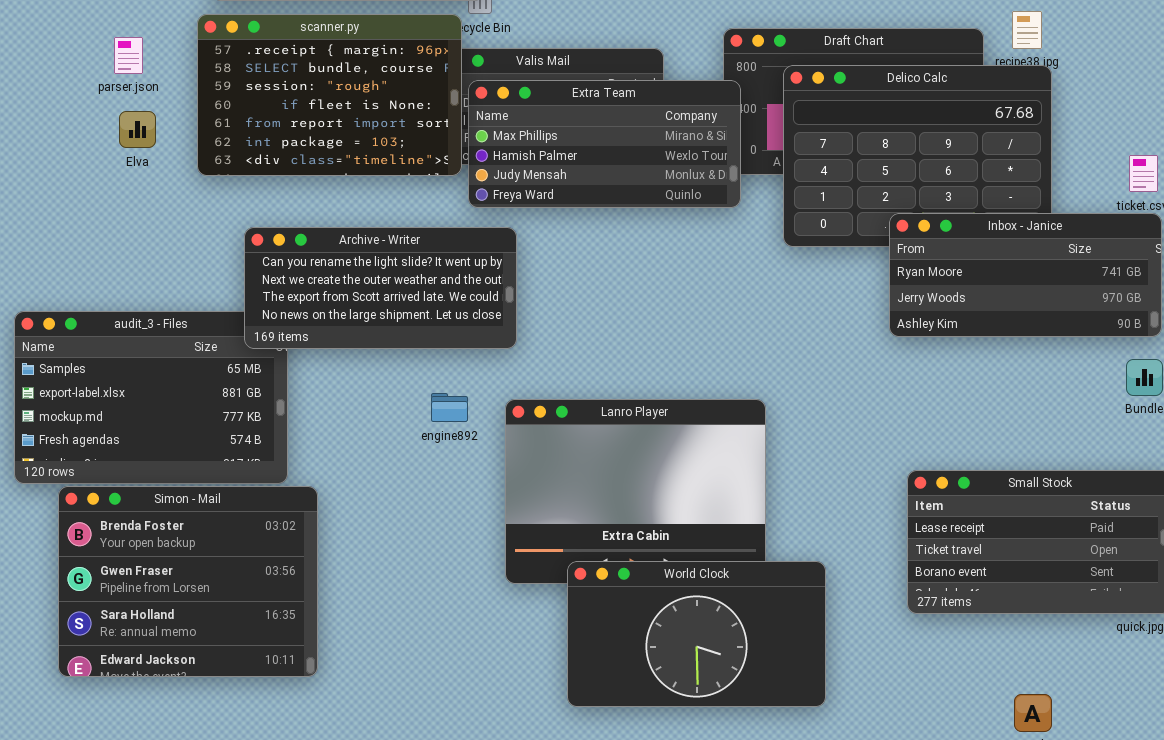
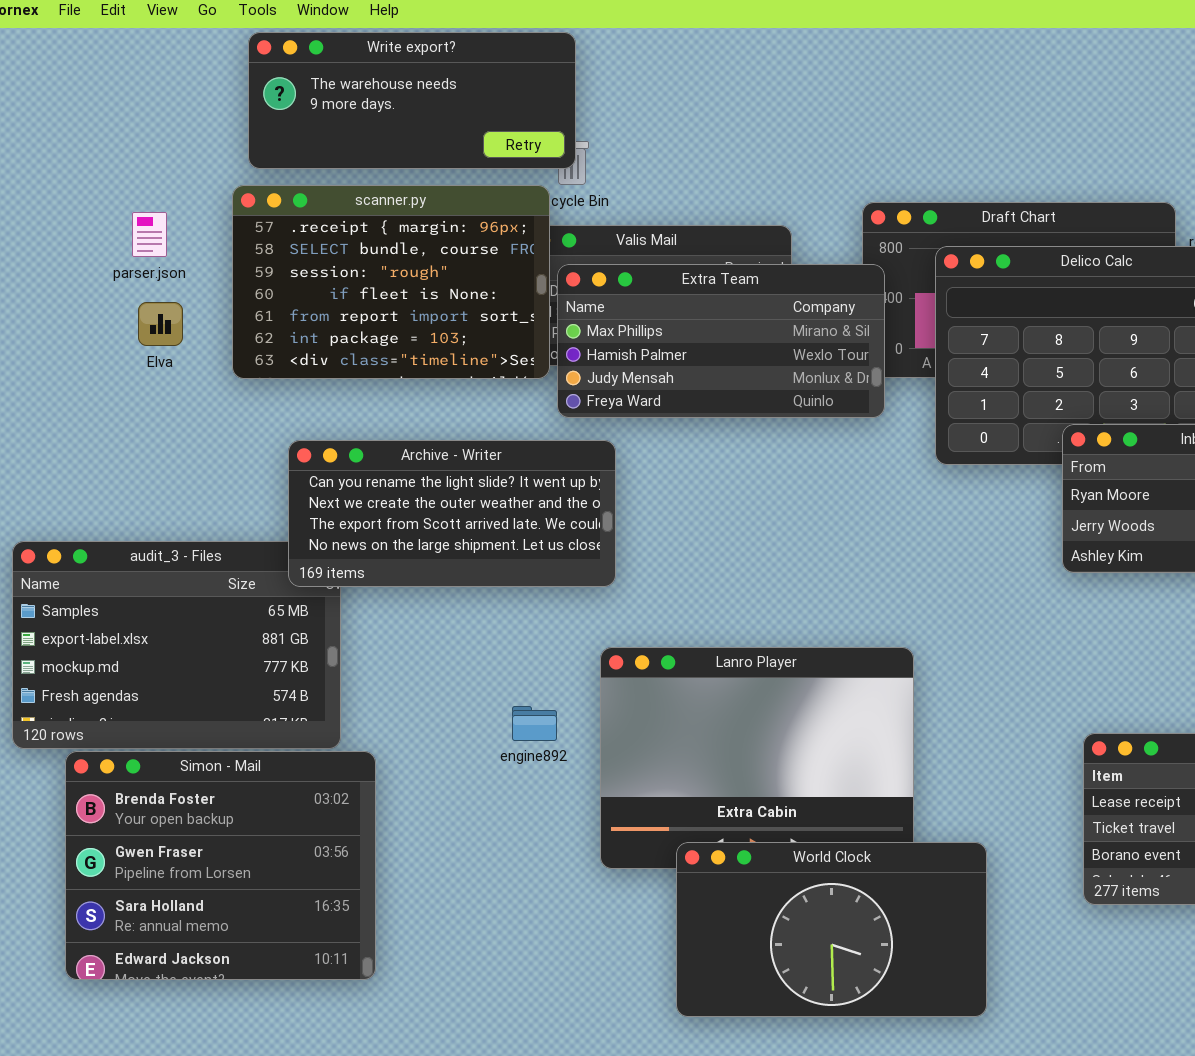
engine892: [431,393,468,422] -> [512,706,557,741], moved

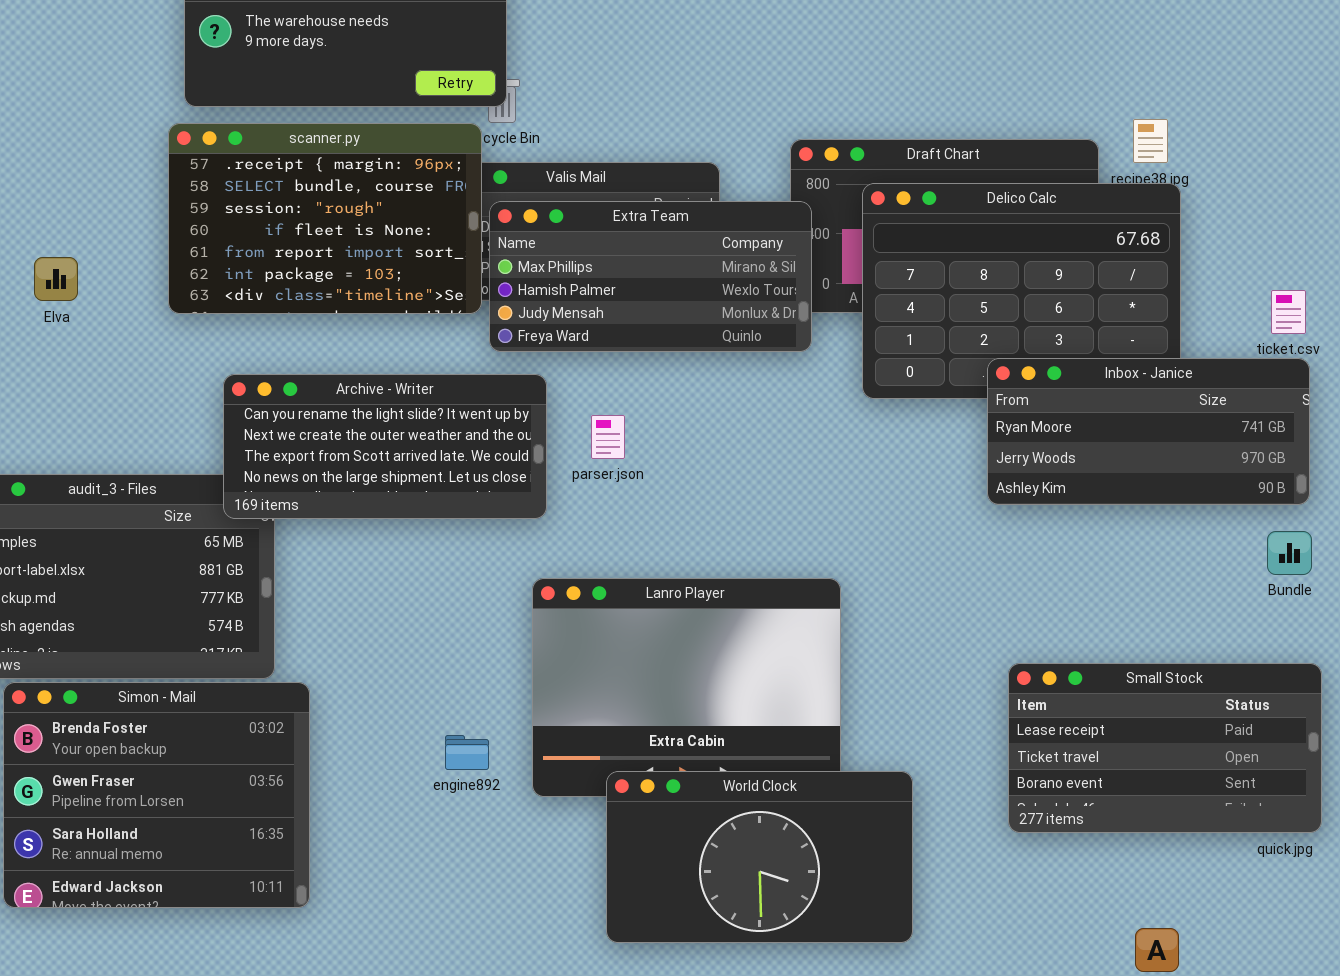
parser.json: [132,212,167,257] -> [591,415,625,459], moved
Elva: [138,302,183,346] -> [34,257,78,301], moved
engine892: [512,706,557,741] -> [445,735,489,770], moved

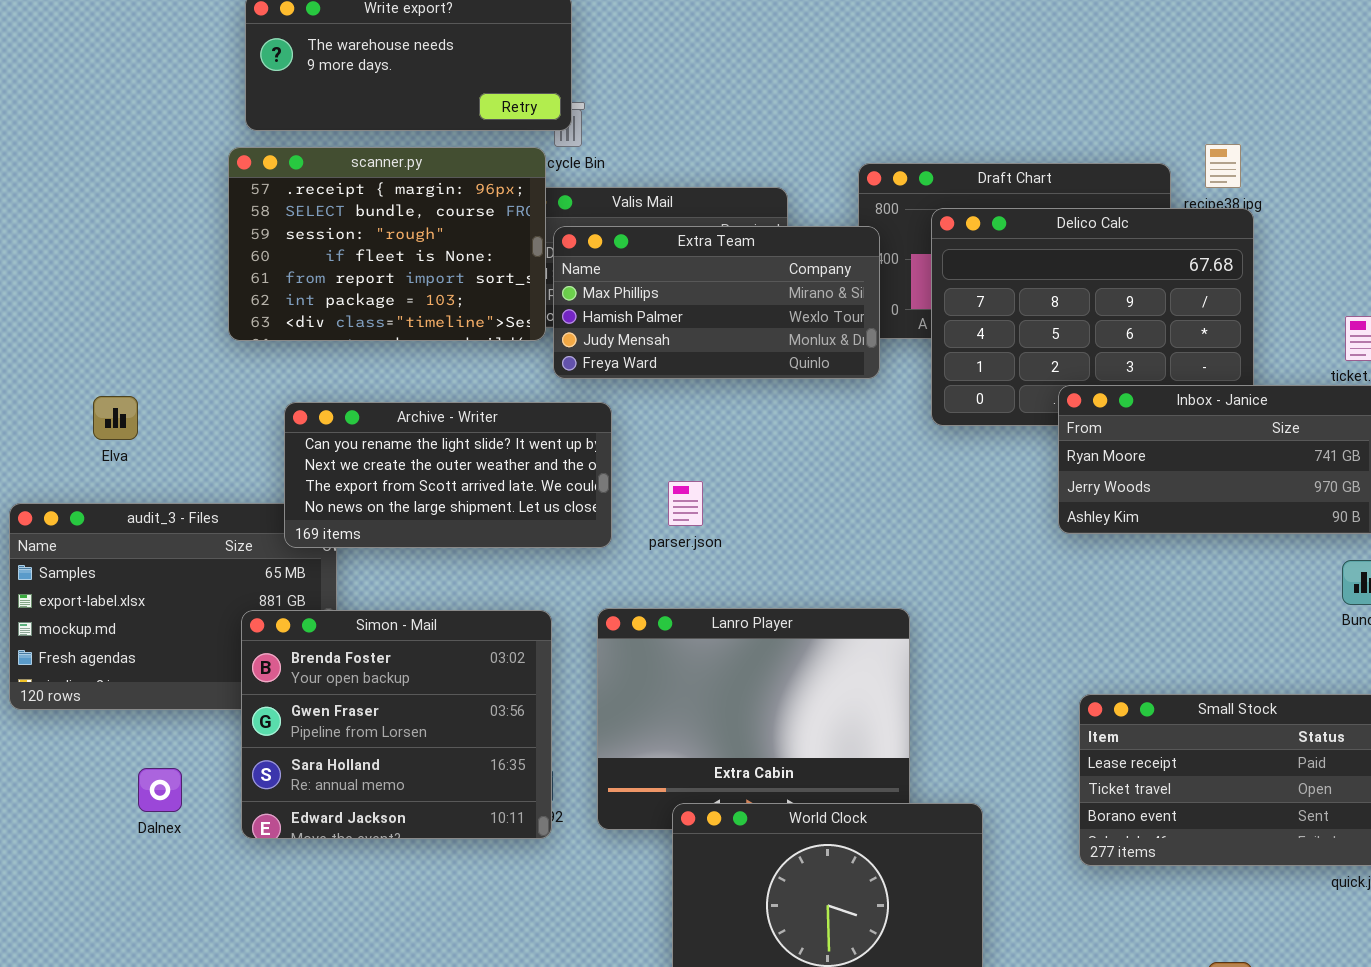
Elva: [34,257,78,301] -> [93,396,138,440], moved
parser.json: [591,415,625,459] -> [668,481,703,526], moved
Simon - Mail: [3,682,310,908] -> [241,610,552,839], moved

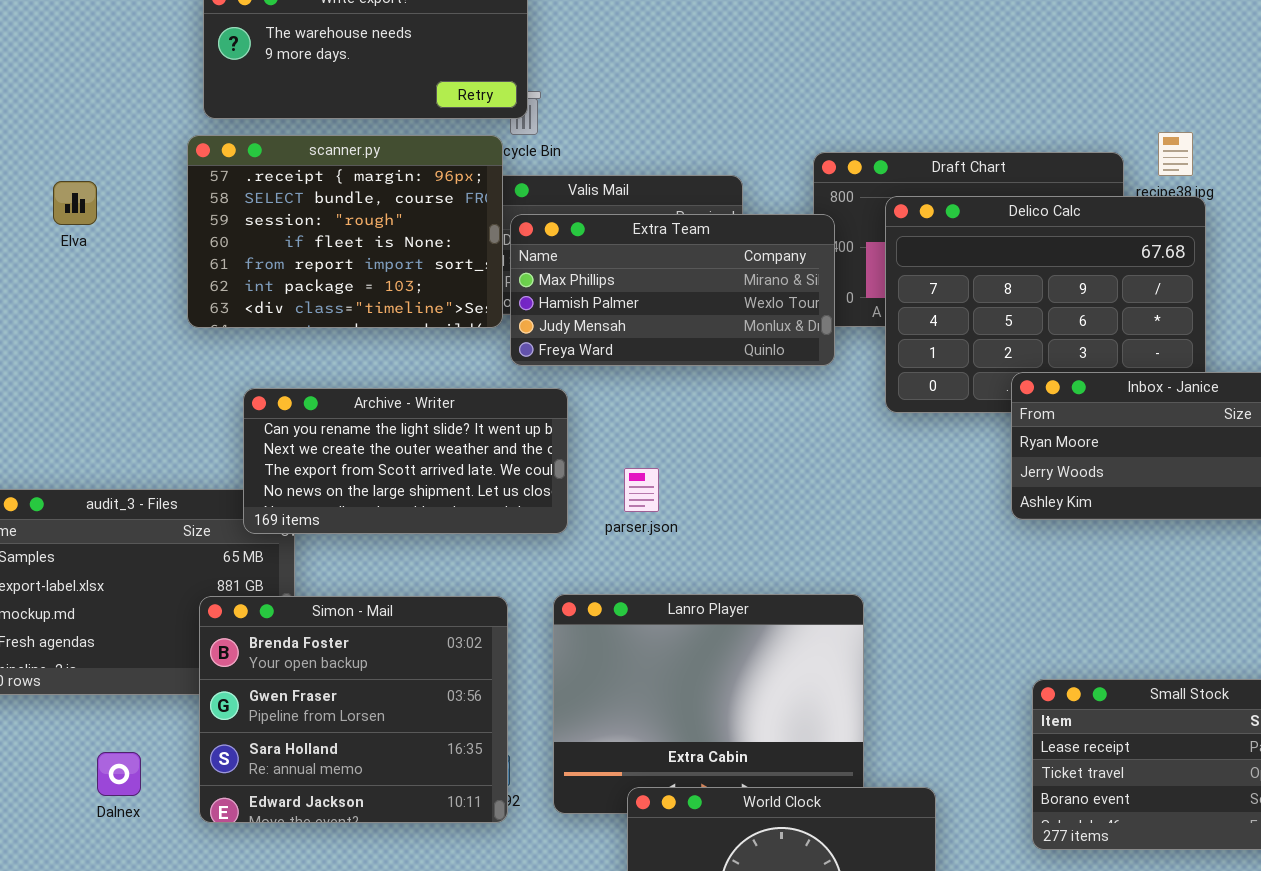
Elva: [93,396,138,440] -> [53,181,97,225], moved

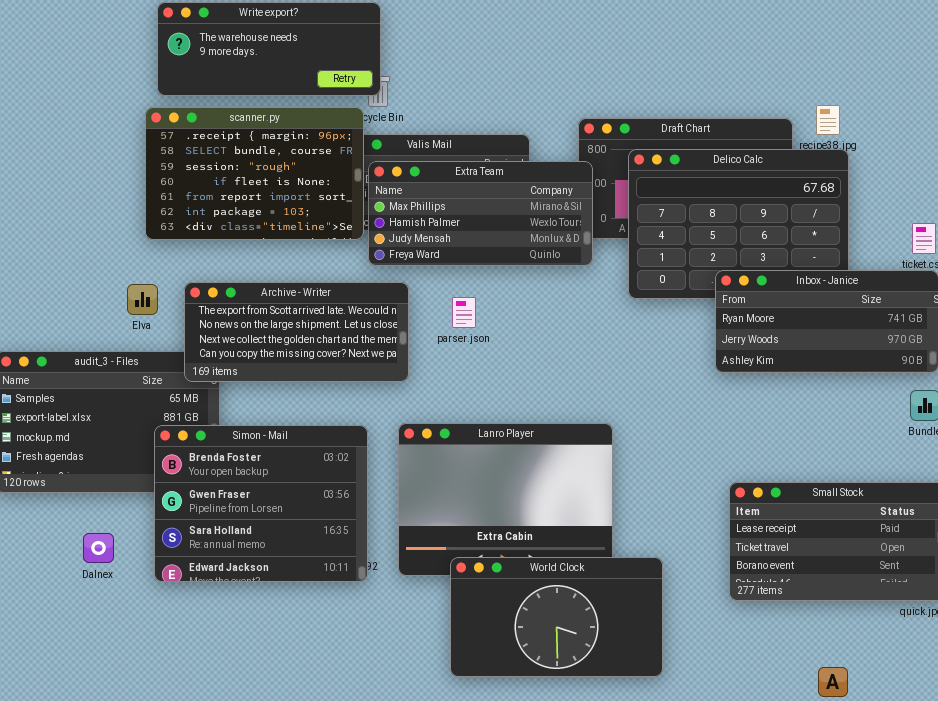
Elva: [53,181,97,225] -> [127,284,158,315], moved
Archive - Writer: [243,388,568,534] -> [184,282,409,382], scrolled down 2 rows
parser.json: [624,468,659,512] -> [452,297,476,328], moved

